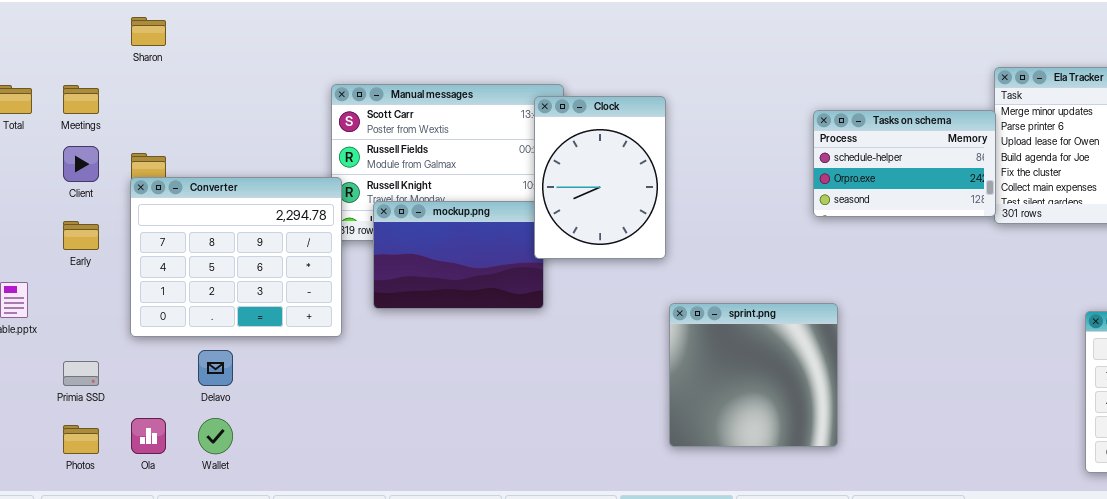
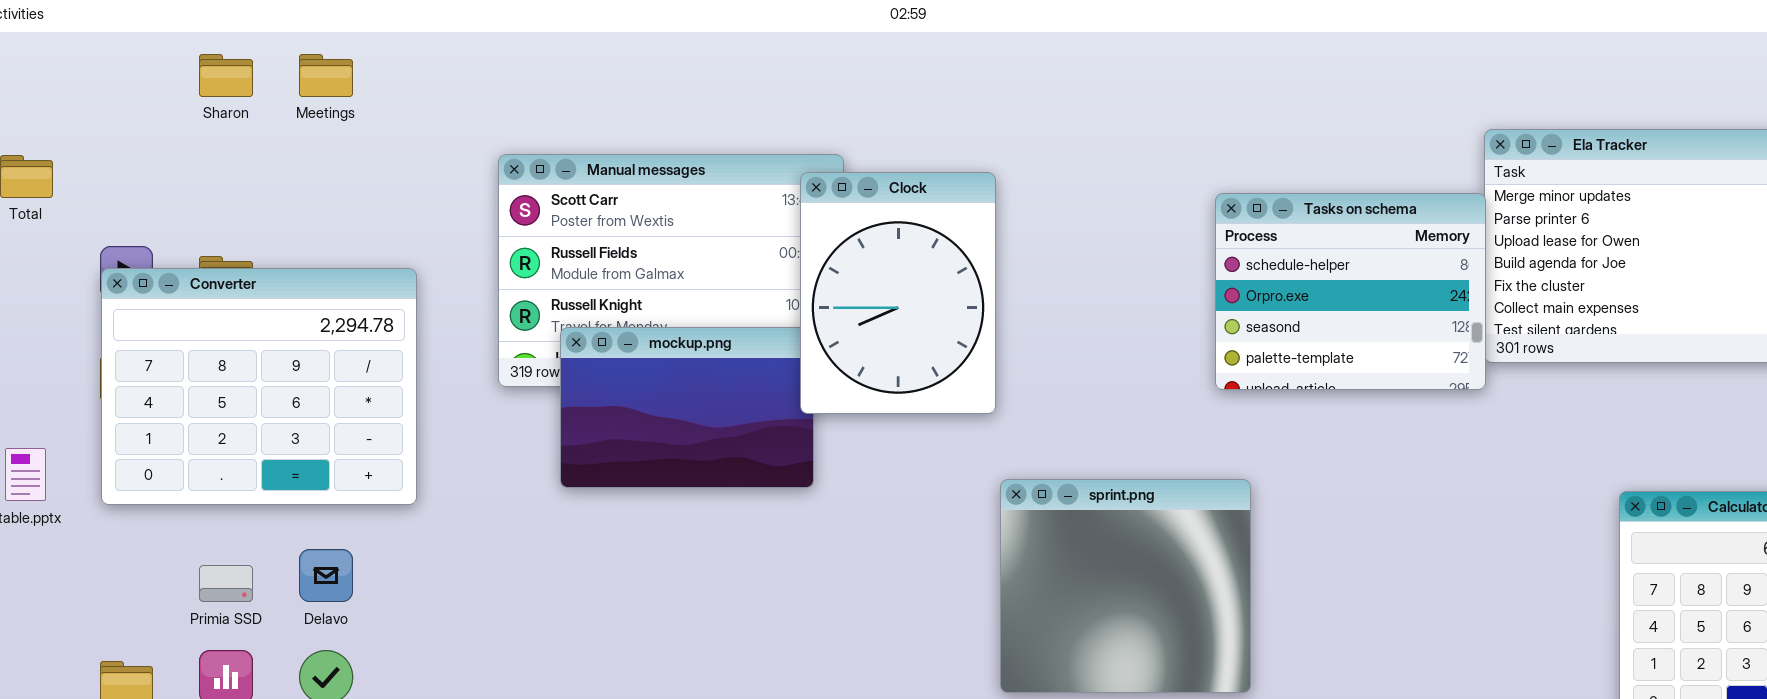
Meetings: [63,85,99,114] -> [299,54,353,97], moved
Tasks on schema: [813,110,996,217] -> [1215,193,1486,390], resized
Converter: [130,177,342,337] -> [101,268,417,505], moved
Primia SSD: [63,361,99,386] -> [199,565,253,602], moved

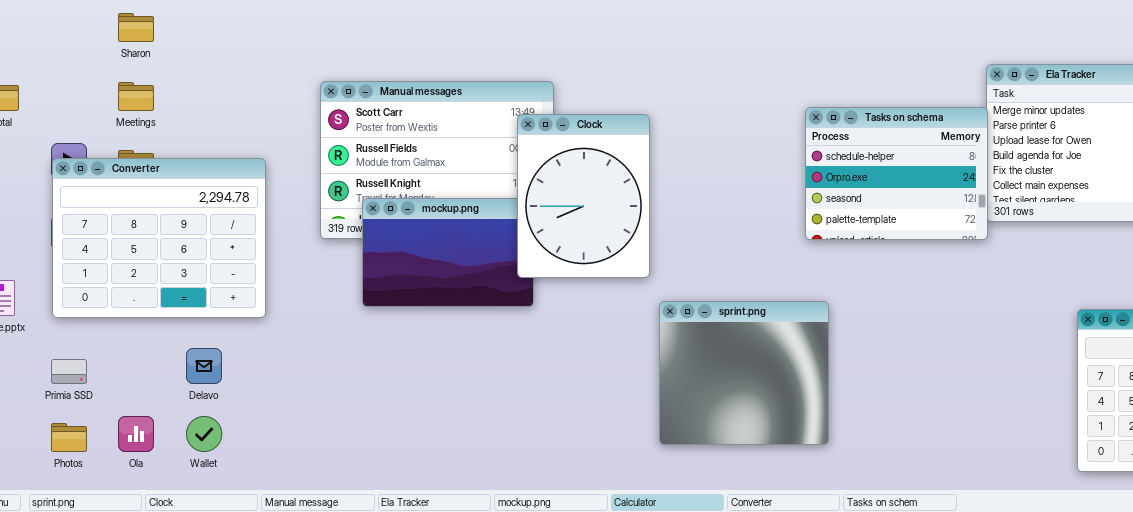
Meetings: [299,54,353,97] -> [118,82,154,111], moved
Clock: [800,172,996,414] -> [517,114,650,278], moved
Primia SSD: [199,565,253,602] -> [51,359,87,384], moved

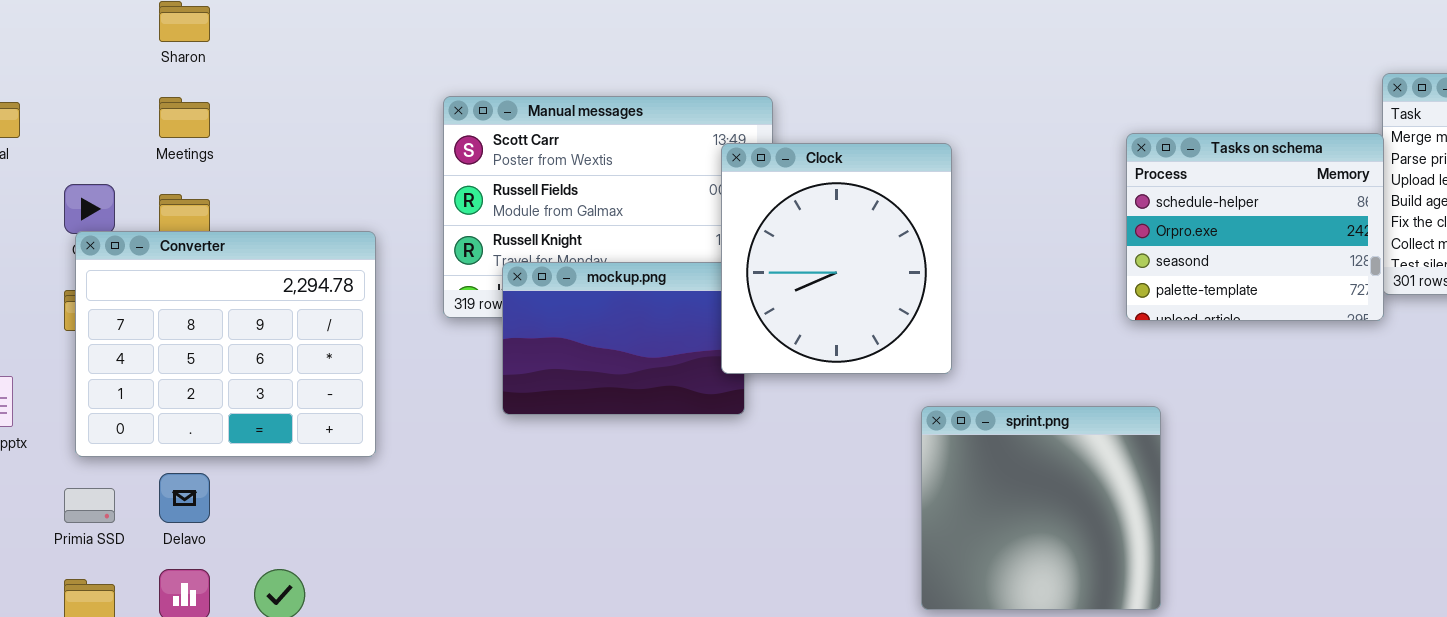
Clock: [517,114,650,278] -> [721,143,952,374], resized
Converter: [52,158,266,318] -> [75,231,376,457], moved
Delavo: [186,348,222,384] -> [159,473,210,523], moved

